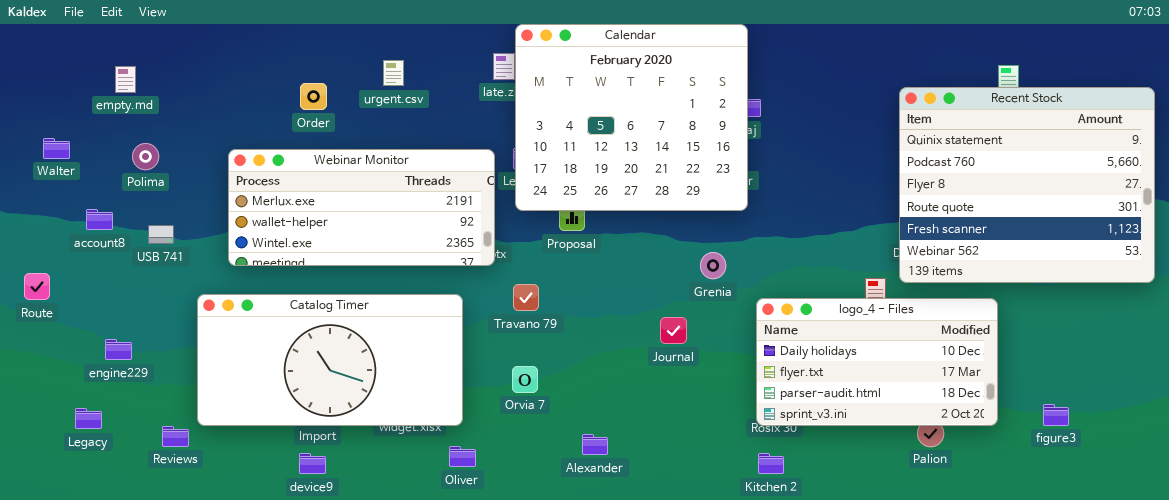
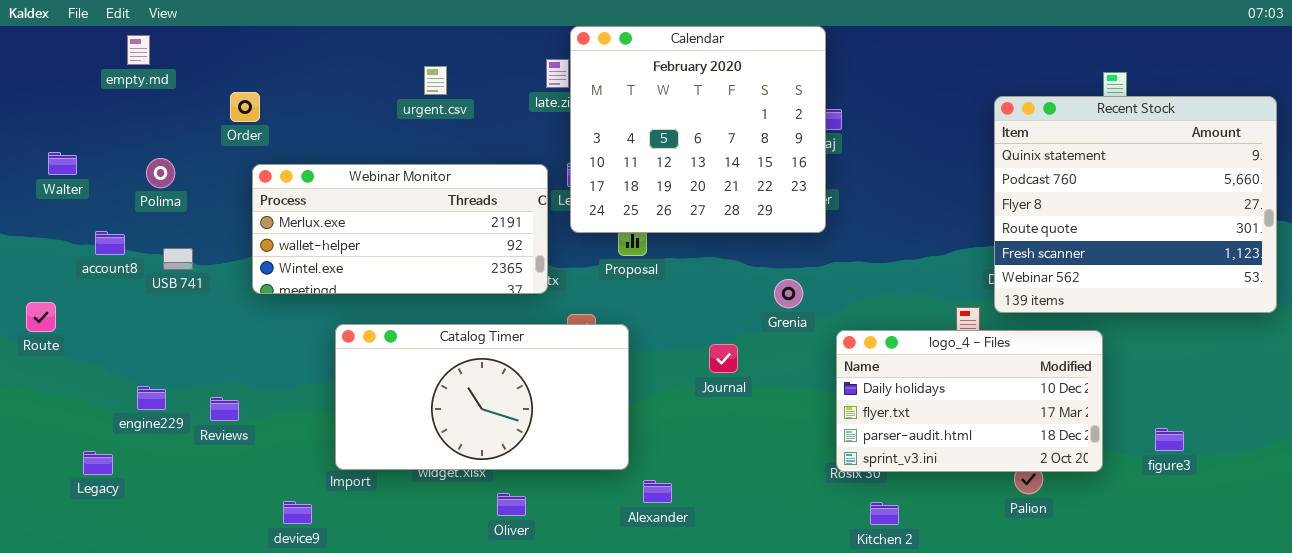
empty.md: [115,66,136,93] -> [127,35,150,65], moved
Order: [300,83,327,110] -> [230,92,260,122], moved
Catalog Timer: [197,294,463,426] -> [335,324,629,470], moved
Journal: [660,317,687,344] -> [709,344,738,373], moved
engine229: [105,339,132,360] -> [137,386,166,410], moved
figure3: [1043,404,1069,426] -> [1155,428,1184,451], moved
Reviews: [162,426,189,447] -> [210,397,239,421], moved
device9: [299,453,326,474] -> [283,501,312,524], moved
Kitchen 2: [758,453,784,474] -> [870,502,899,525], moved

